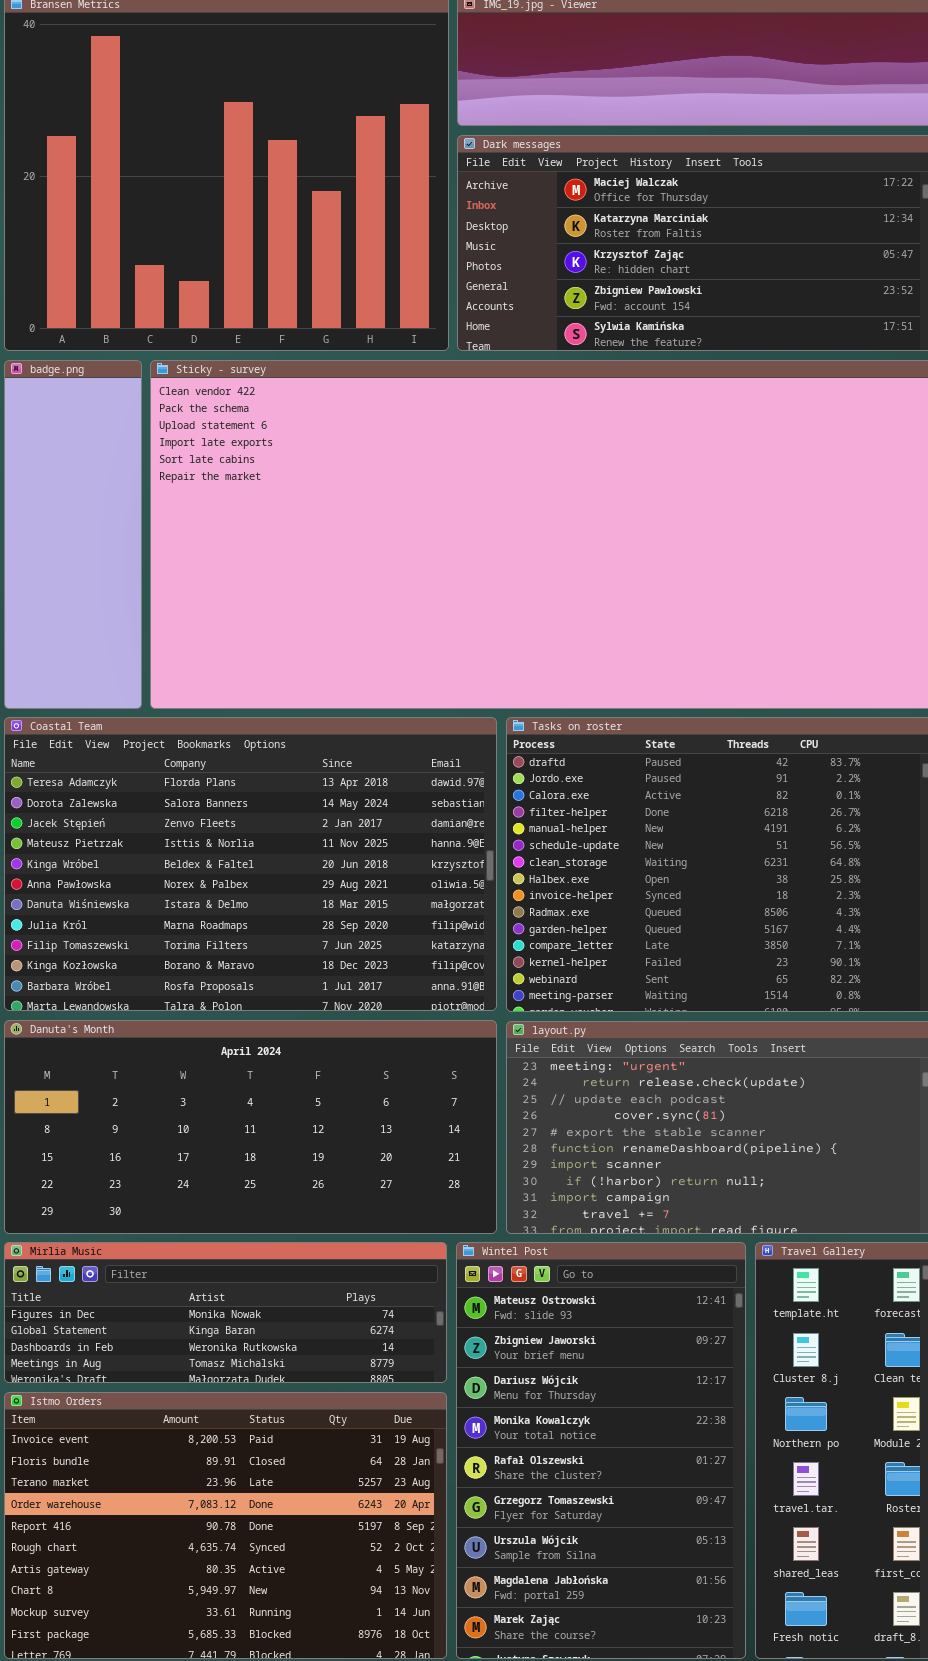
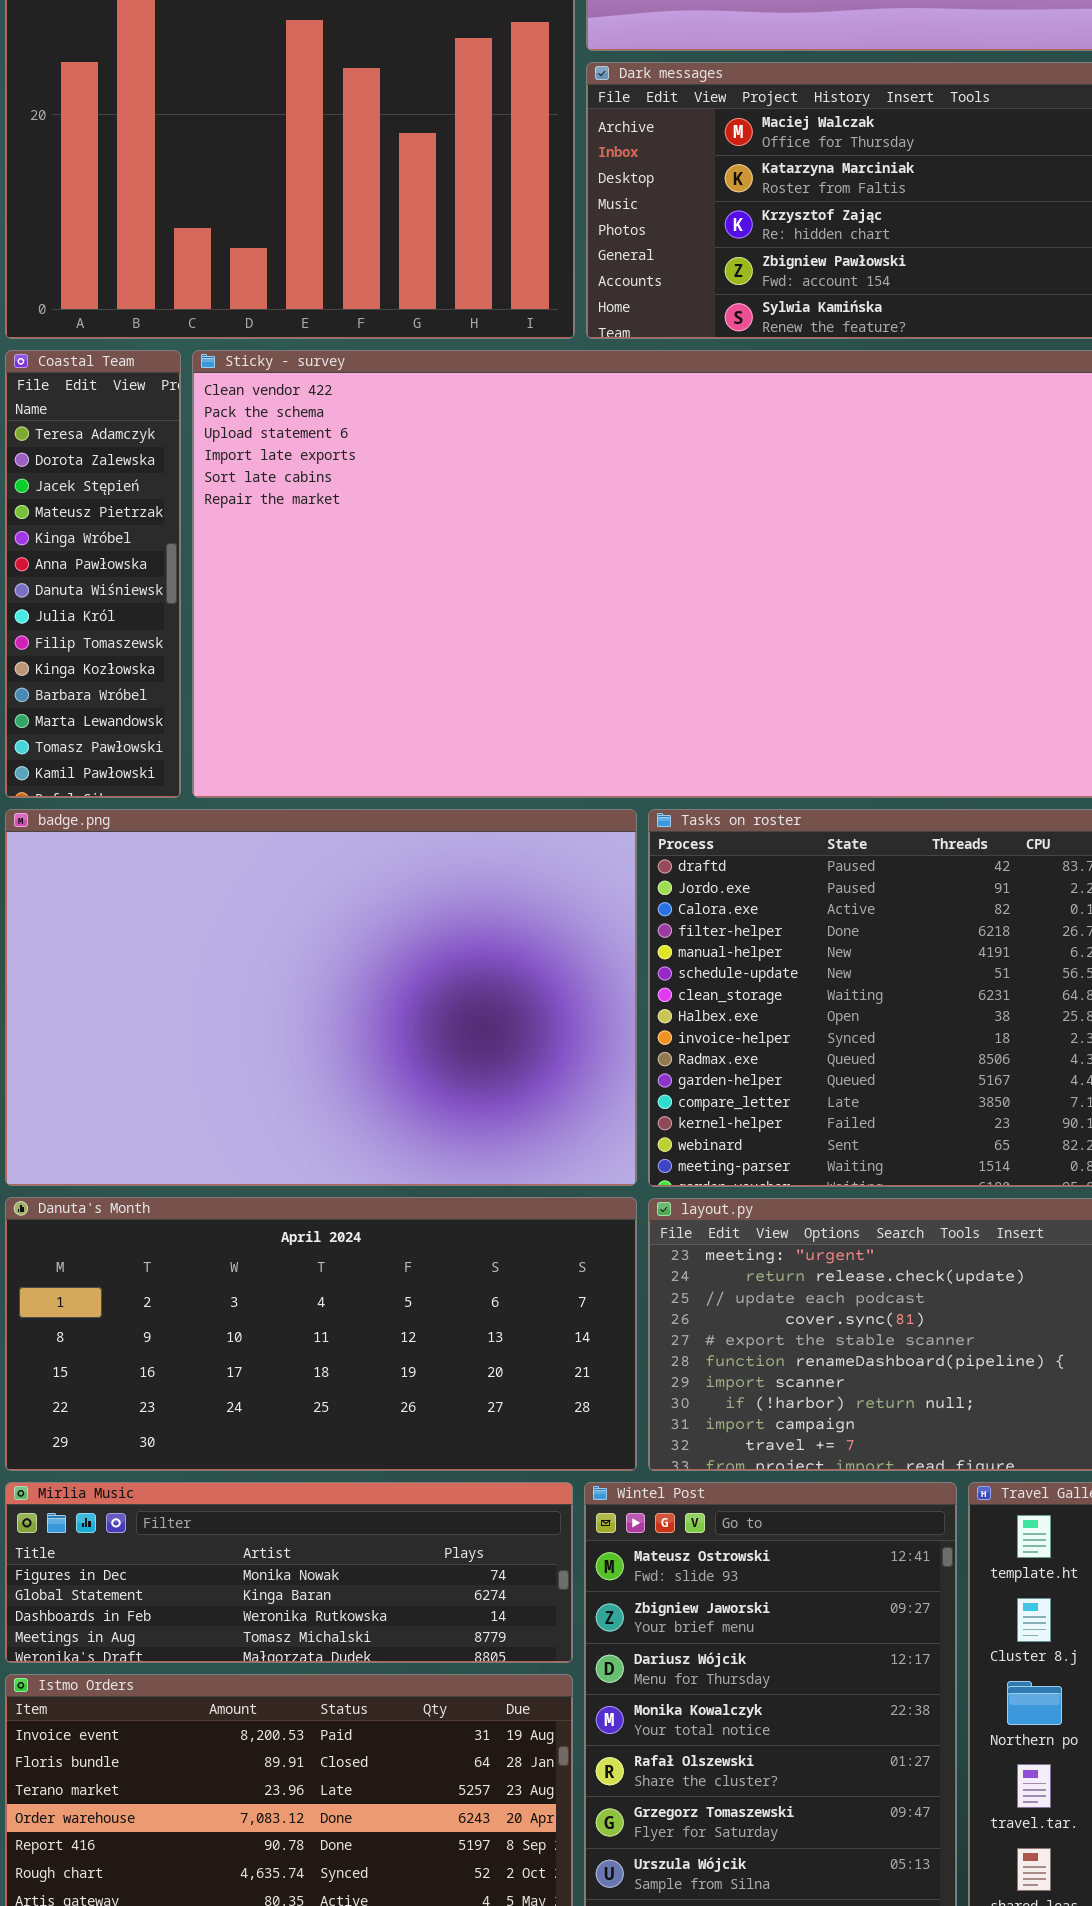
badge.png: [4,360,142,709] -> [5,809,637,1186], moved, resized
Coastal Team: [4,717,497,1011] -> [5,350,181,798], moved, resized

